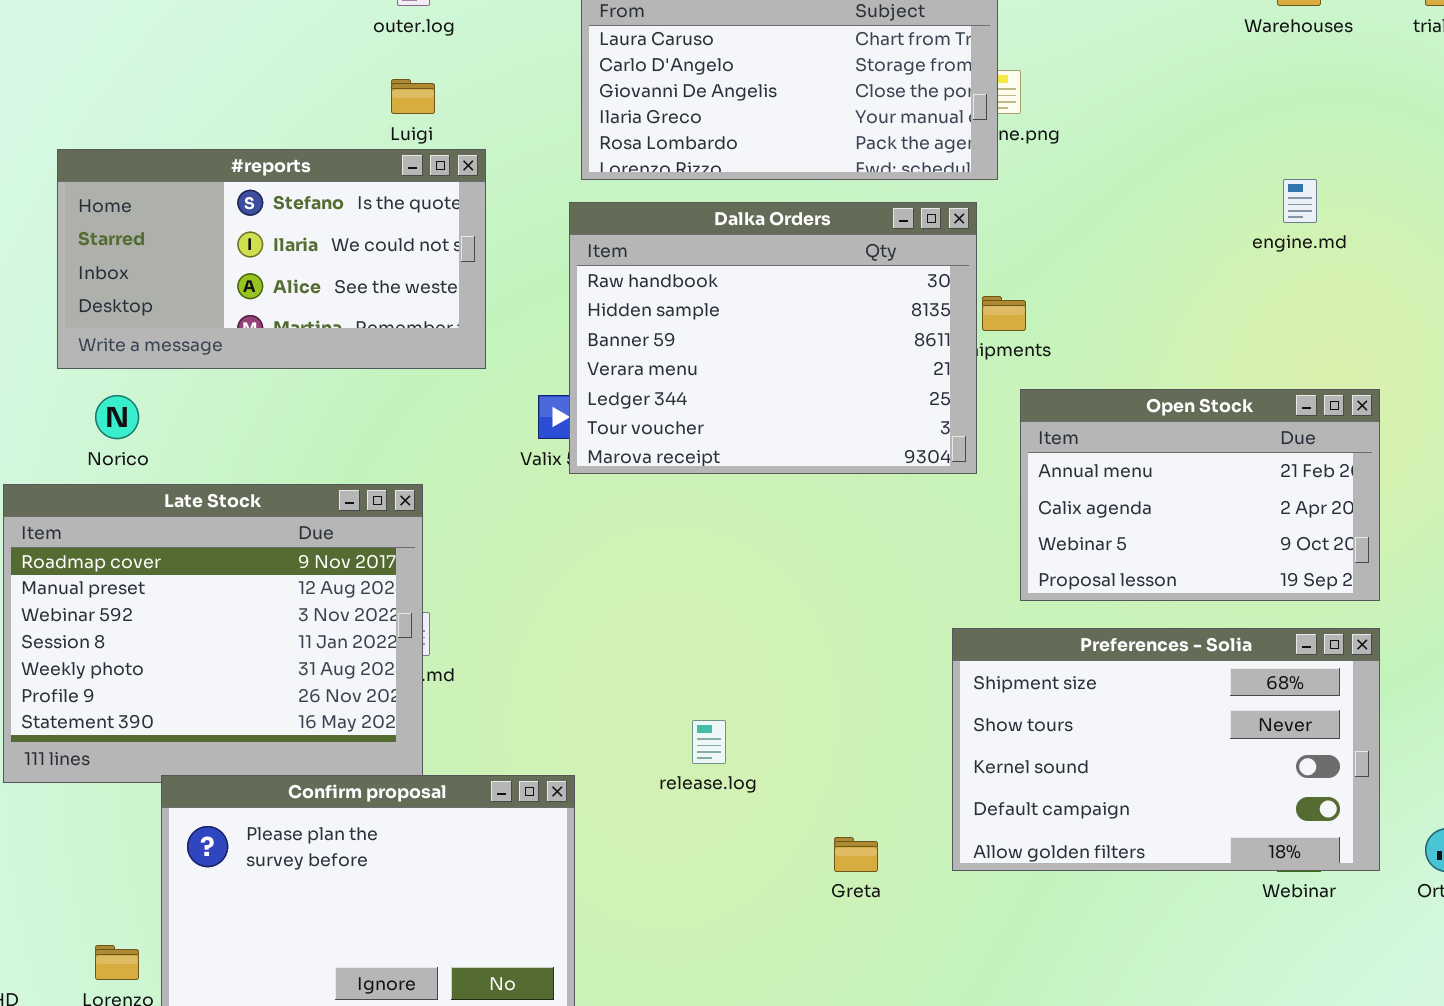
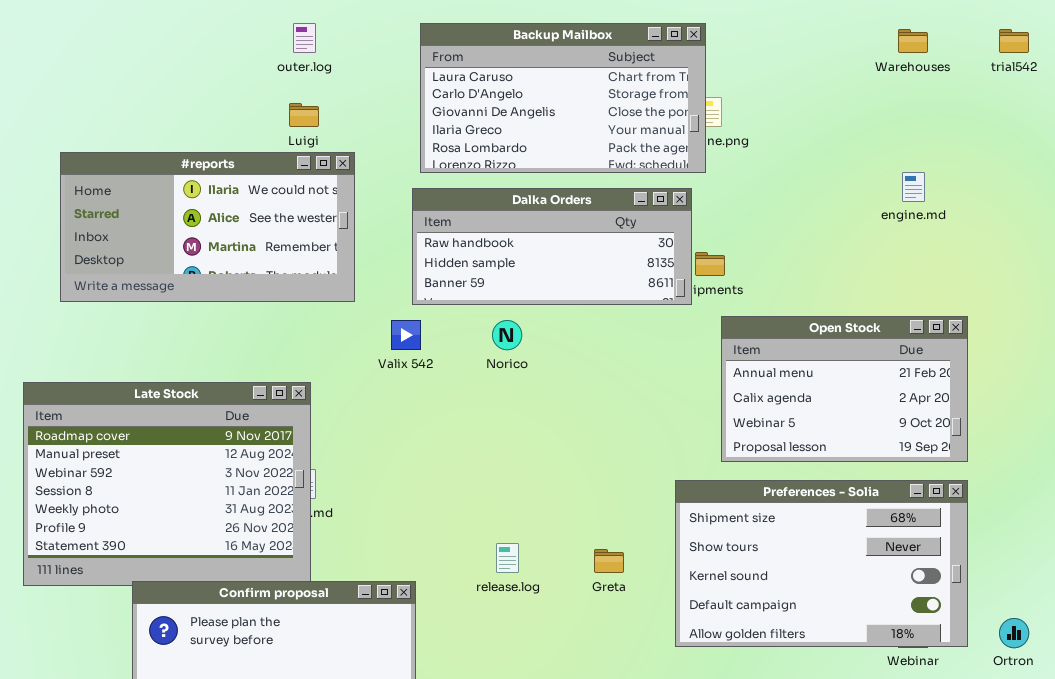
#reports: [57,149,486,369] -> [60,152,355,302], scrolled down 1 row
Dalka Orders: [569,202,977,474] -> [412,188,692,305], resized
Norico: [95,395,139,439] -> [492,320,522,350], moved
Greta: [834,837,878,872] -> [594,549,624,573], moved

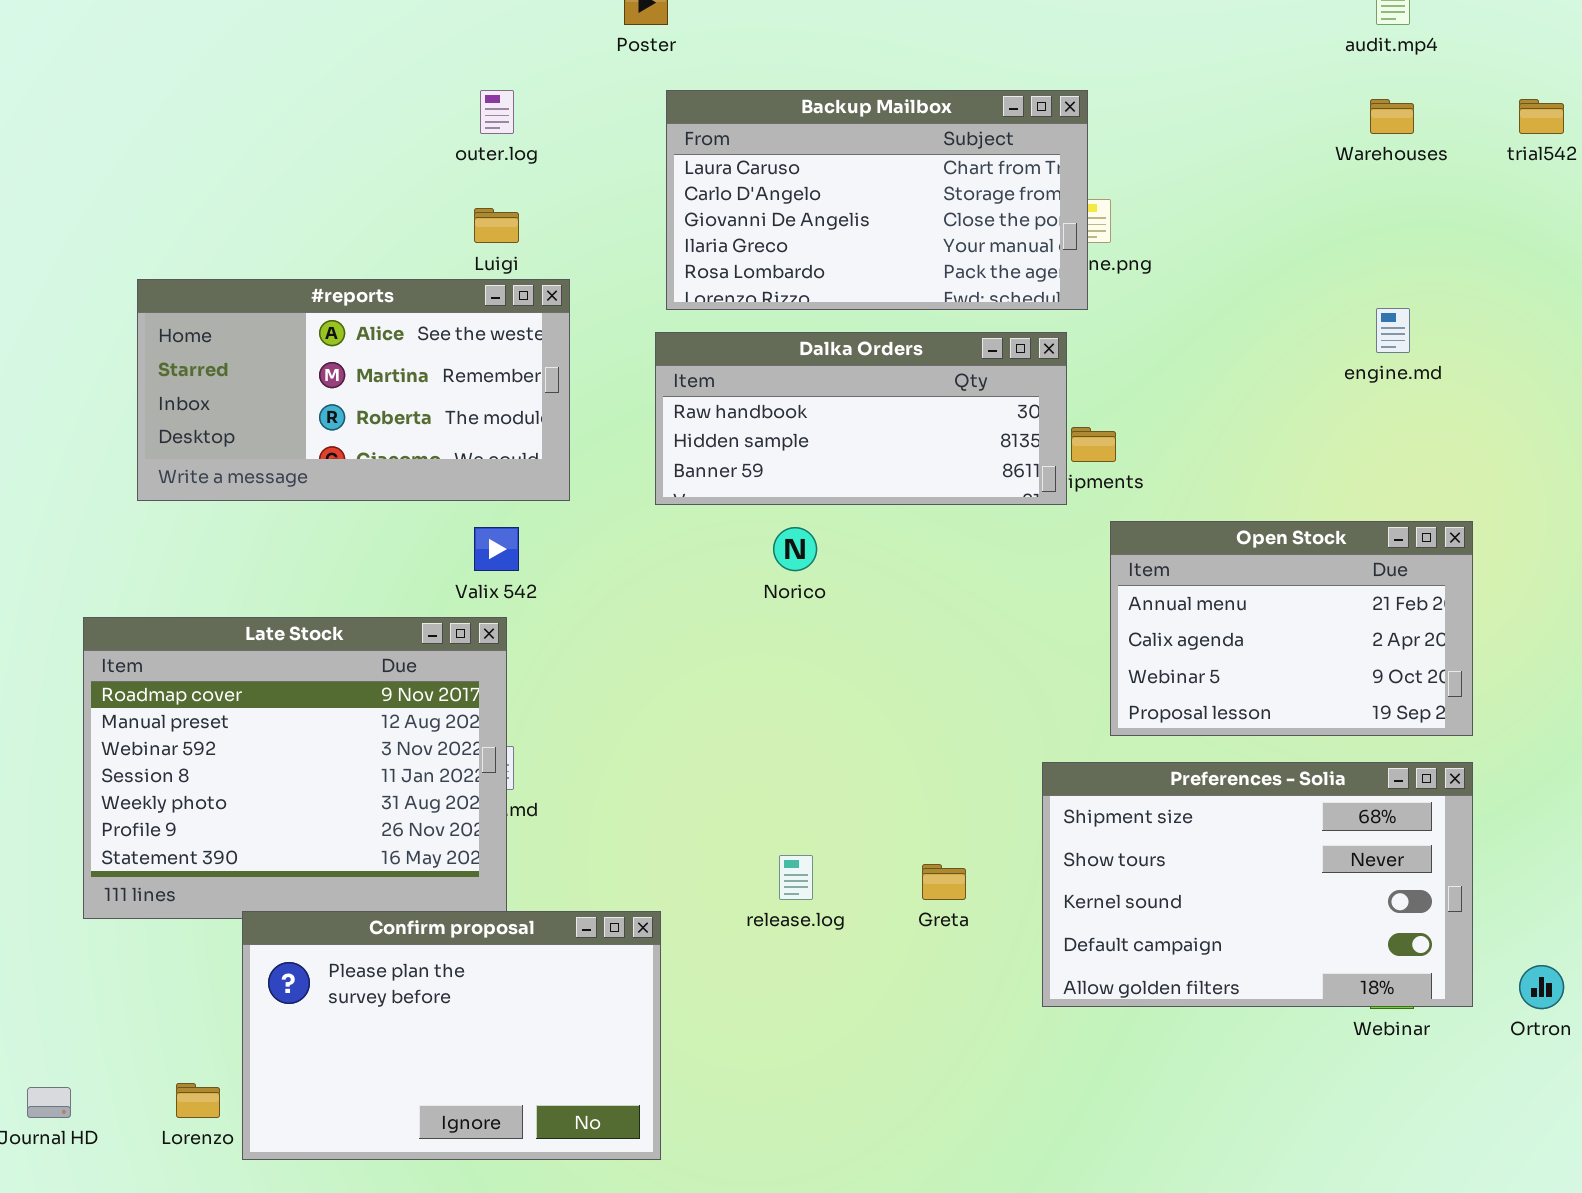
#reports: [60,152,355,302] -> [137,279,570,501], scrolled down 1 row
Valix 542: [391,320,421,350] -> [474,527,519,571], moved

